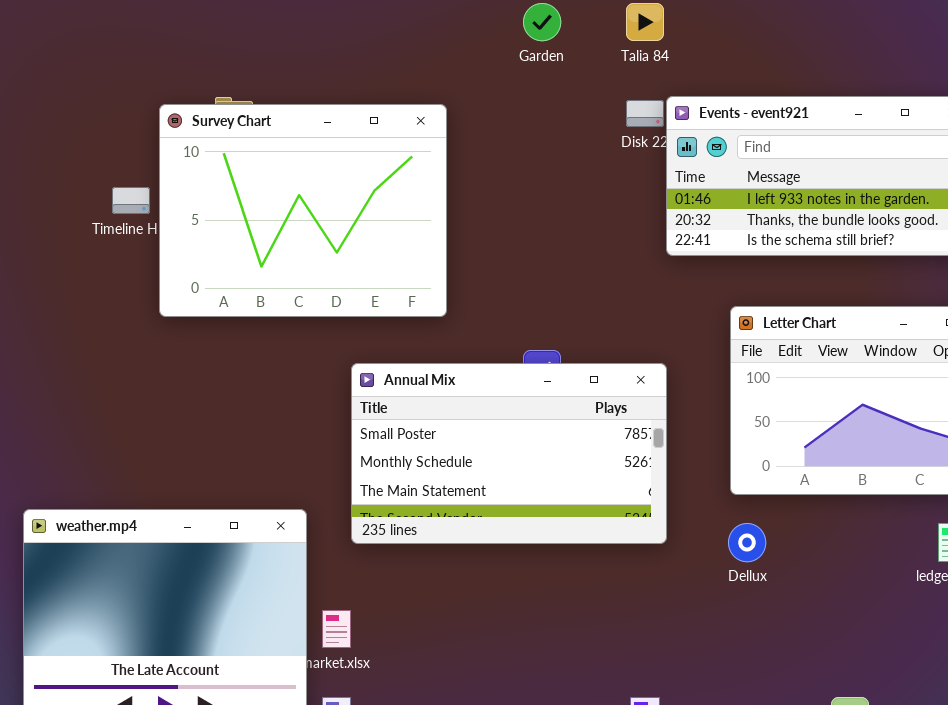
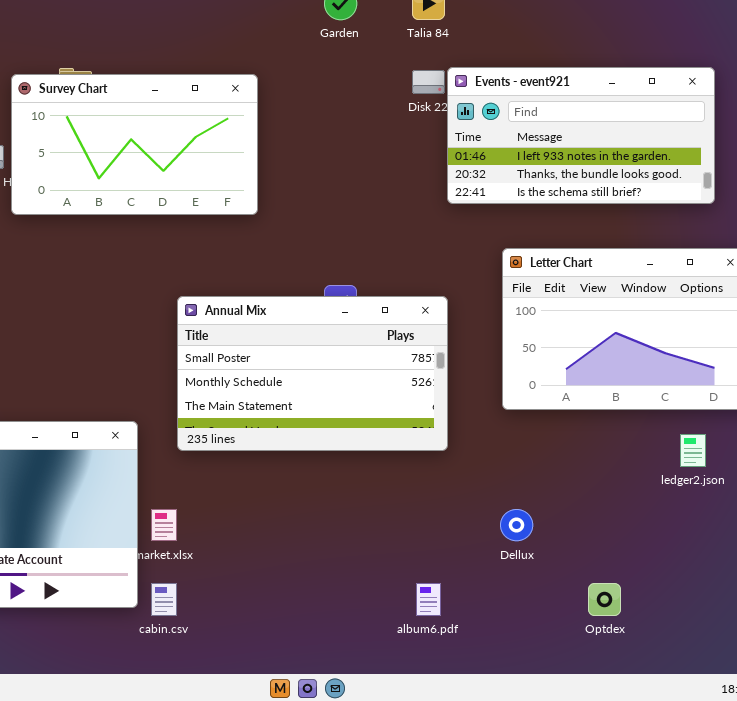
Survey Chart: [159,104,447,317] -> [11,74,258,215], resized
Dellux: [728,523,766,562] -> [500,509,533,541], moved

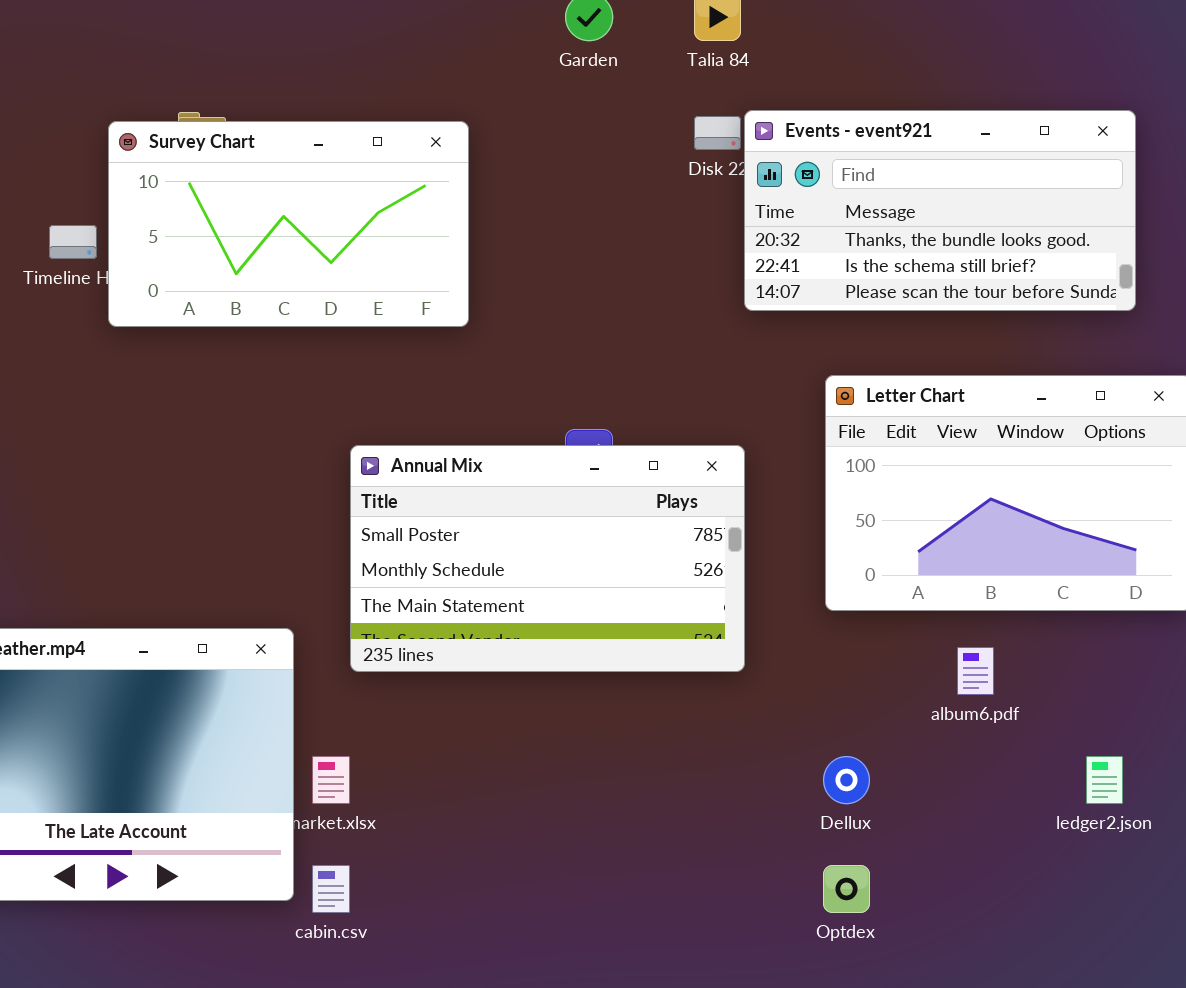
Events - event921: [447,67,715,204] -> [744,110,1136,311], scrolled down 1 row
ledger2.json: [680,434,706,467] -> [1086,756,1123,804], moved
album6.pdf: [416,583,441,616] -> [957,647,994,695], moved
Optdex: [588,583,621,616] -> [823,865,870,913], moved

